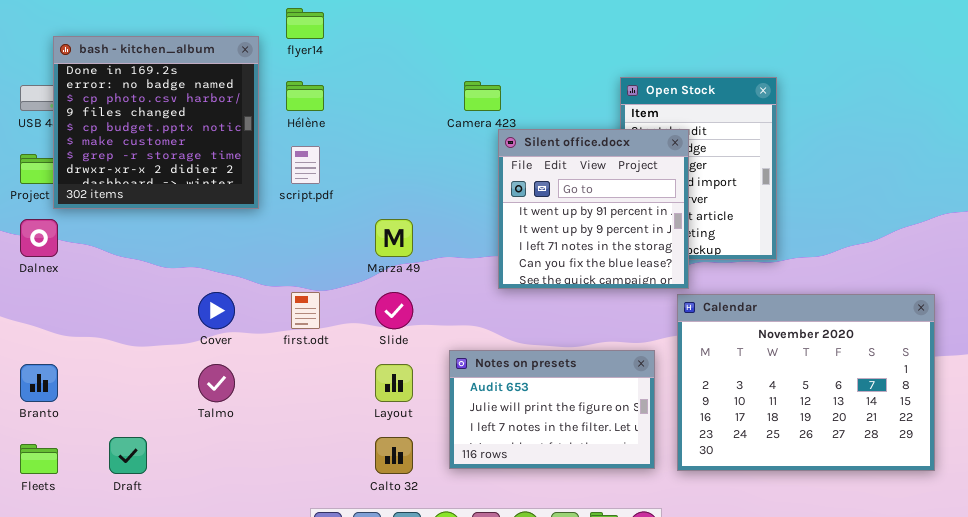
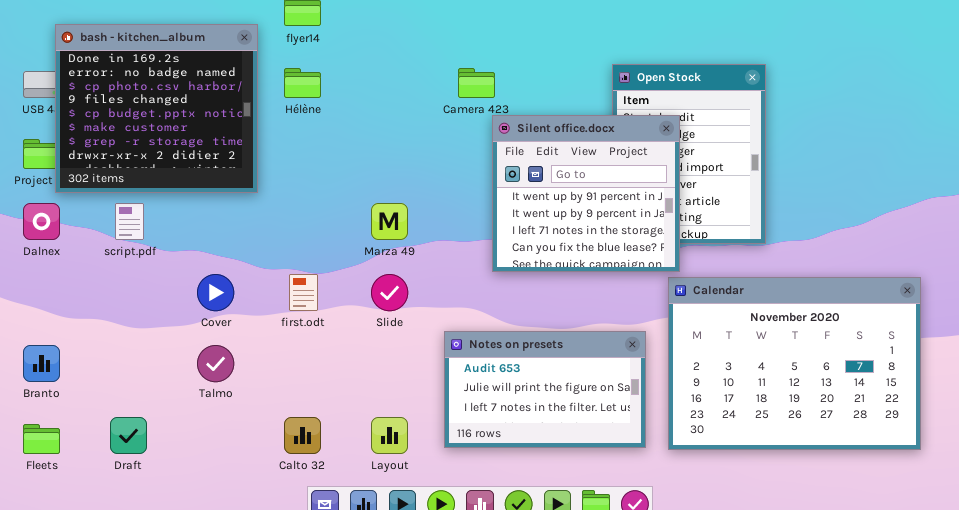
script.pdf: [291,146,320,184] -> [115,203,144,240], moved
Layout: [375,364,413,402] -> [371,417,408,454], moved
Calto 32: [375,437,413,474] -> [284,417,321,454], moved

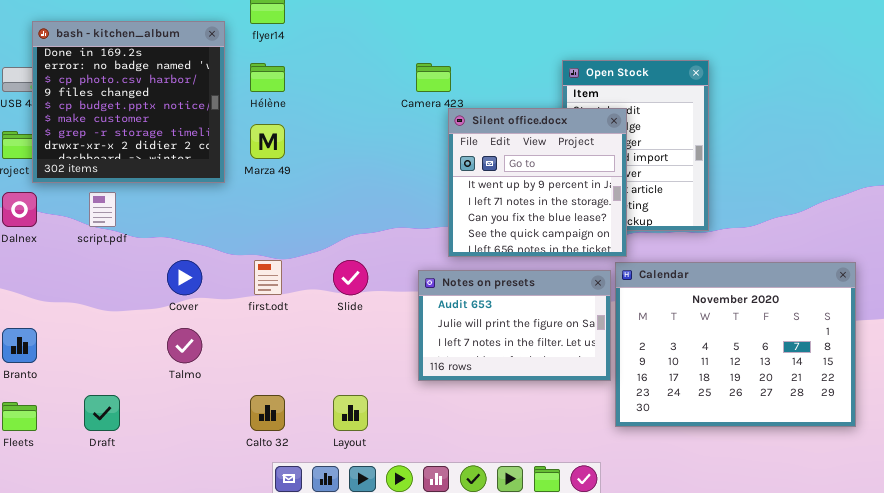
Silent office.docx: [492,115,680,272] -> [448,108,627,257], scrolled down 1 row
Marza 49: [371,203,408,240] -> [250,124,285,159], moved
Notes on presets: [444,331,646,448] -> [418,270,611,381], moved

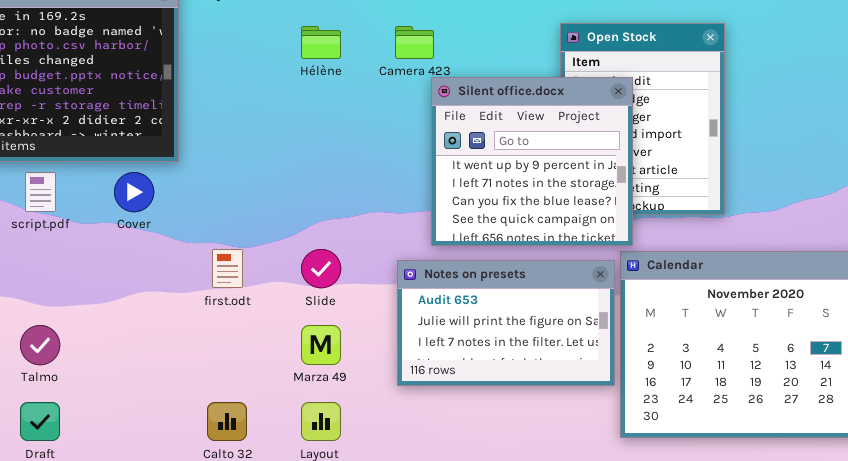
Hélène: [250,63,285,92] -> [301,26,341,59], moved
Marza 49: [250,124,285,159] -> [301,325,341,365], moved
Cover: [167,260,202,295] -> [114,172,154,212], moved
Talmo: [167,328,202,363] -> [20,325,60,365], moved

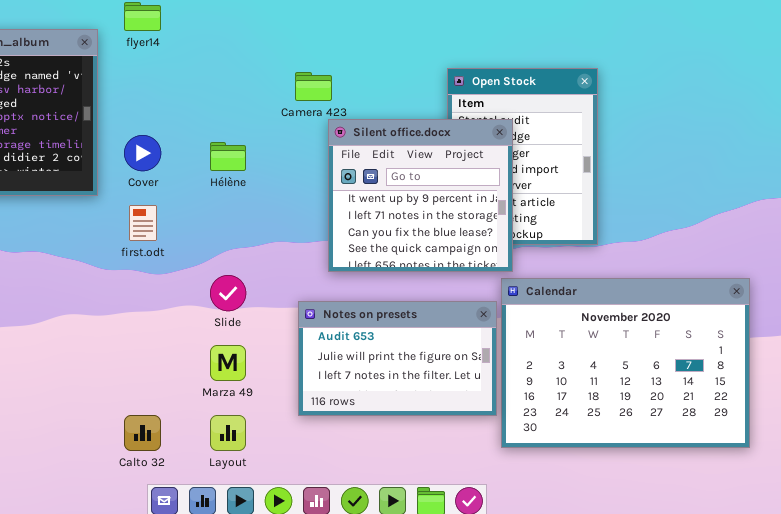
Hélène: [301,26,341,59] -> [210,142,246,171], moved
Cover: [114,172,154,212] -> [124,135,161,171], moved
first.odt: [212,249,243,288] -> [129,205,157,241], moved
Notes on presets: [397,260,615,386] -> [298,301,497,416], moved

